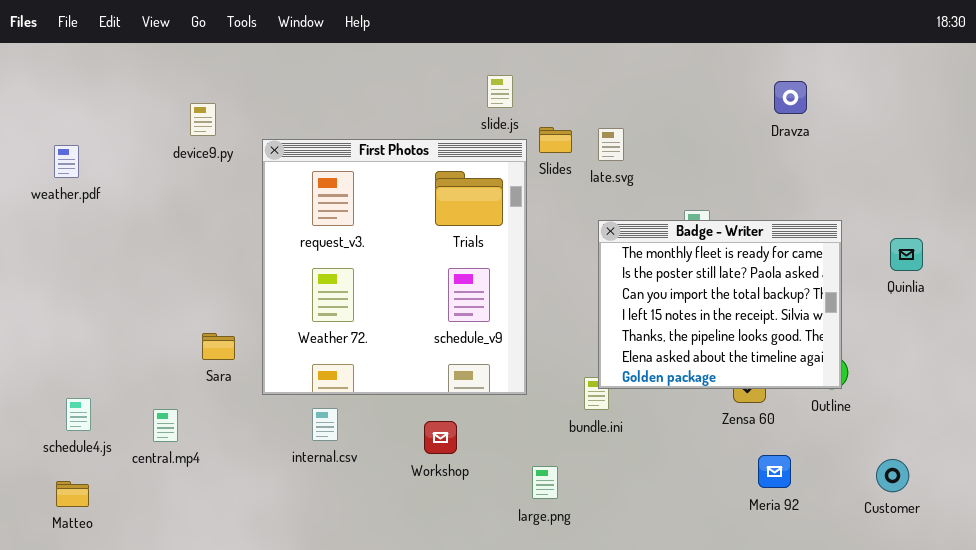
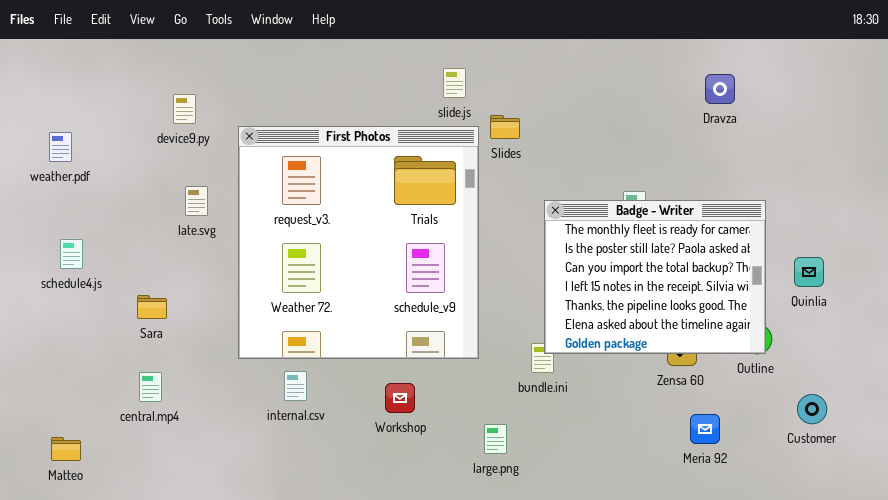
late.svg: [598,128,624,161] -> [185,186,208,216], moved
Quinlia: [890,238,923,271] -> [794,257,824,287], moved
Sara: [202,333,235,360] -> [137,295,167,319], moved
schedule4.js: [66,398,91,431] -> [60,239,83,269], moved
Customer: [876,459,909,492] -> [797,394,827,424], moved

